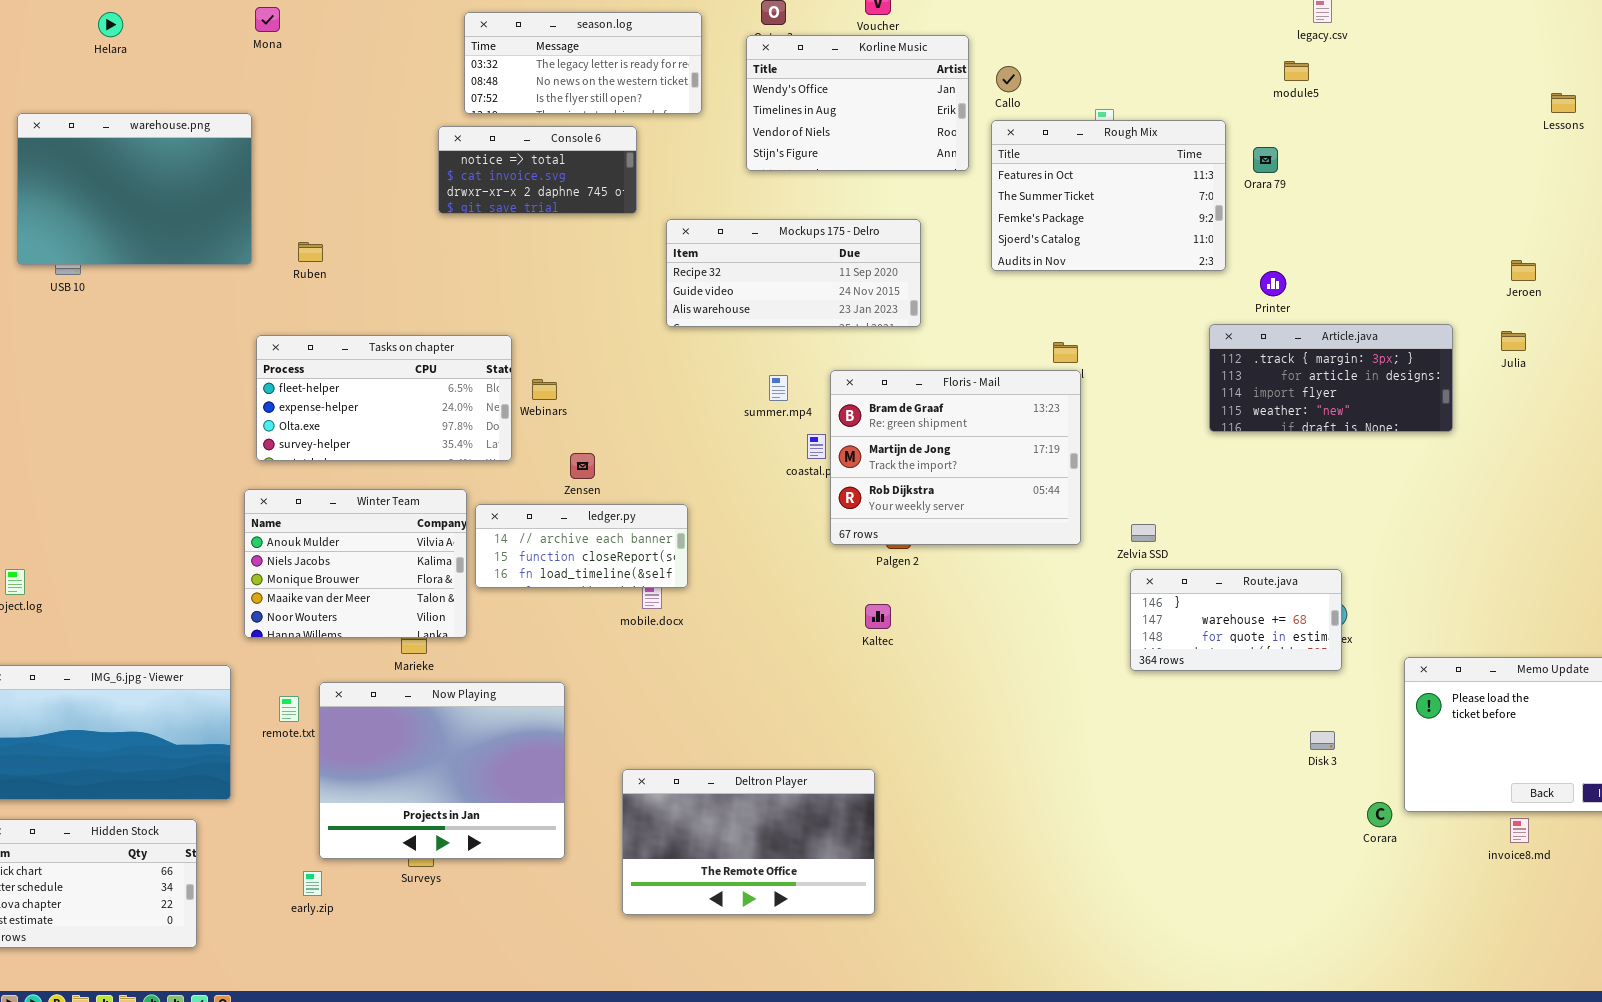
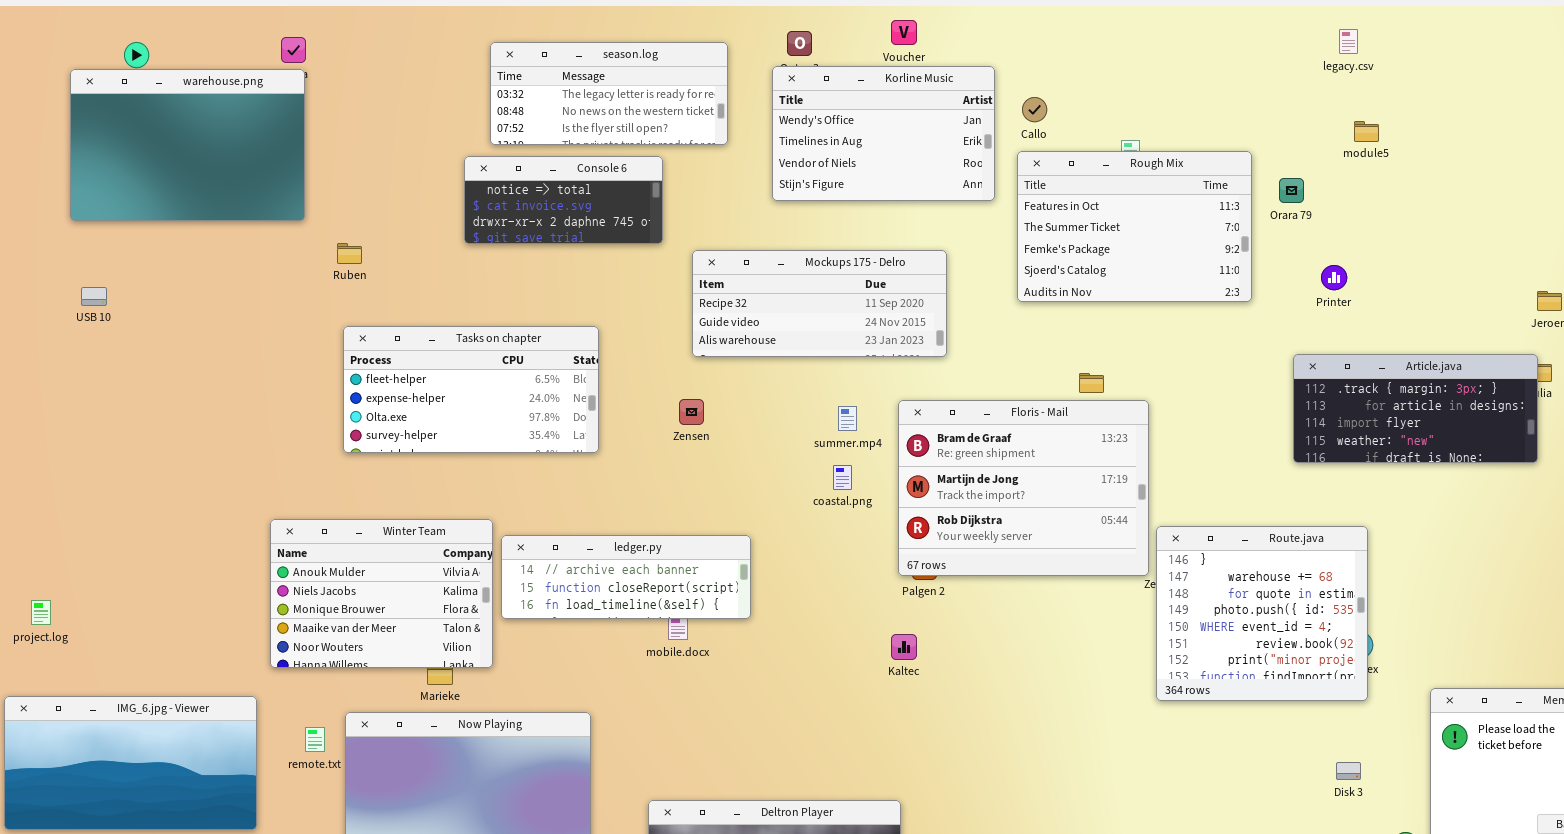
module5: [1284,61,1309,81] -> [1354,121,1379,142], moved
warehouse.png: [17,113,252,265] -> [70,69,305,221], moved
Ruben: [298,242,323,262] -> [337,243,362,264], moved
Printer: [1260,271,1286,296] -> [1321,265,1347,290], moved
Article.java: [1209,324,1453,432] -> [1293,354,1538,463], moved
Tasks on chapter: [256,335,512,461] -> [343,326,599,453], moved
Floris - Mail: [830,370,1081,545] -> [898,400,1149,576], moved
summer.mp4: [769,375,788,401] -> [838,406,857,431], moved
Zensen: [570,453,595,479] -> [679,399,704,425], moved
ledger.py: [475,504,688,588] -> [501,535,751,619], resized
Route.java: [1130,569,1342,671] -> [1156,526,1368,701], resized

